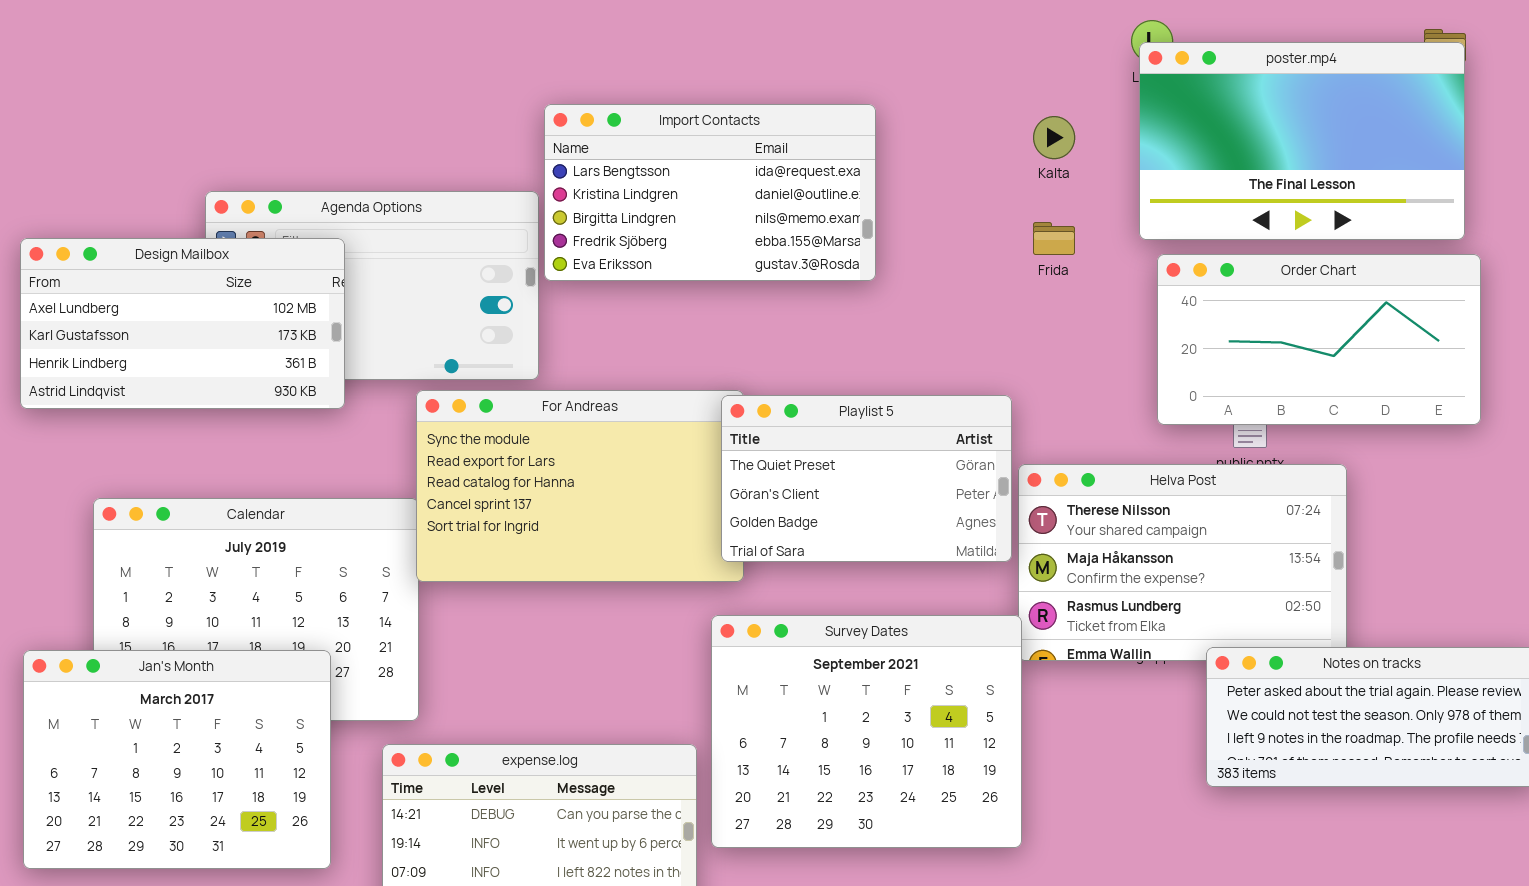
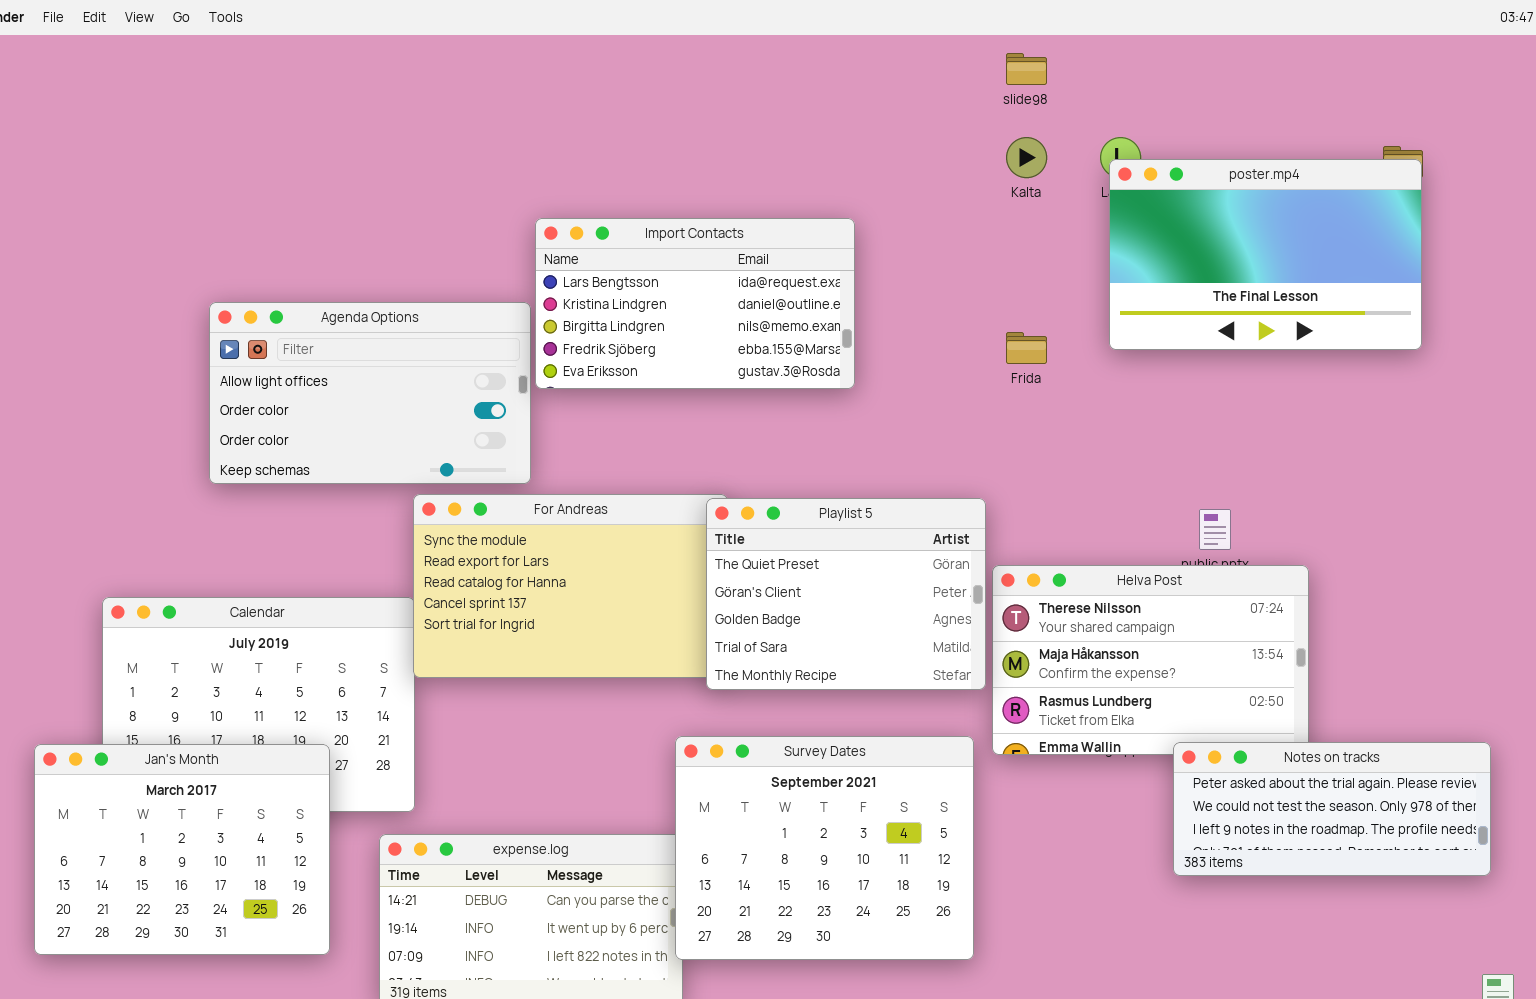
Kalta: [1033,116,1075,159] -> [1006,137,1047,178], moved
Design Mailbox: [20,238,345,409] -> none, closed
Order Chart: [1157,254,1481,425] -> none, closed
Playlist 5: [721,395,1012,562] -> [706,498,986,690], resized
Survey Dates: [711,615,1022,848] -> [675,736,974,960], moved

